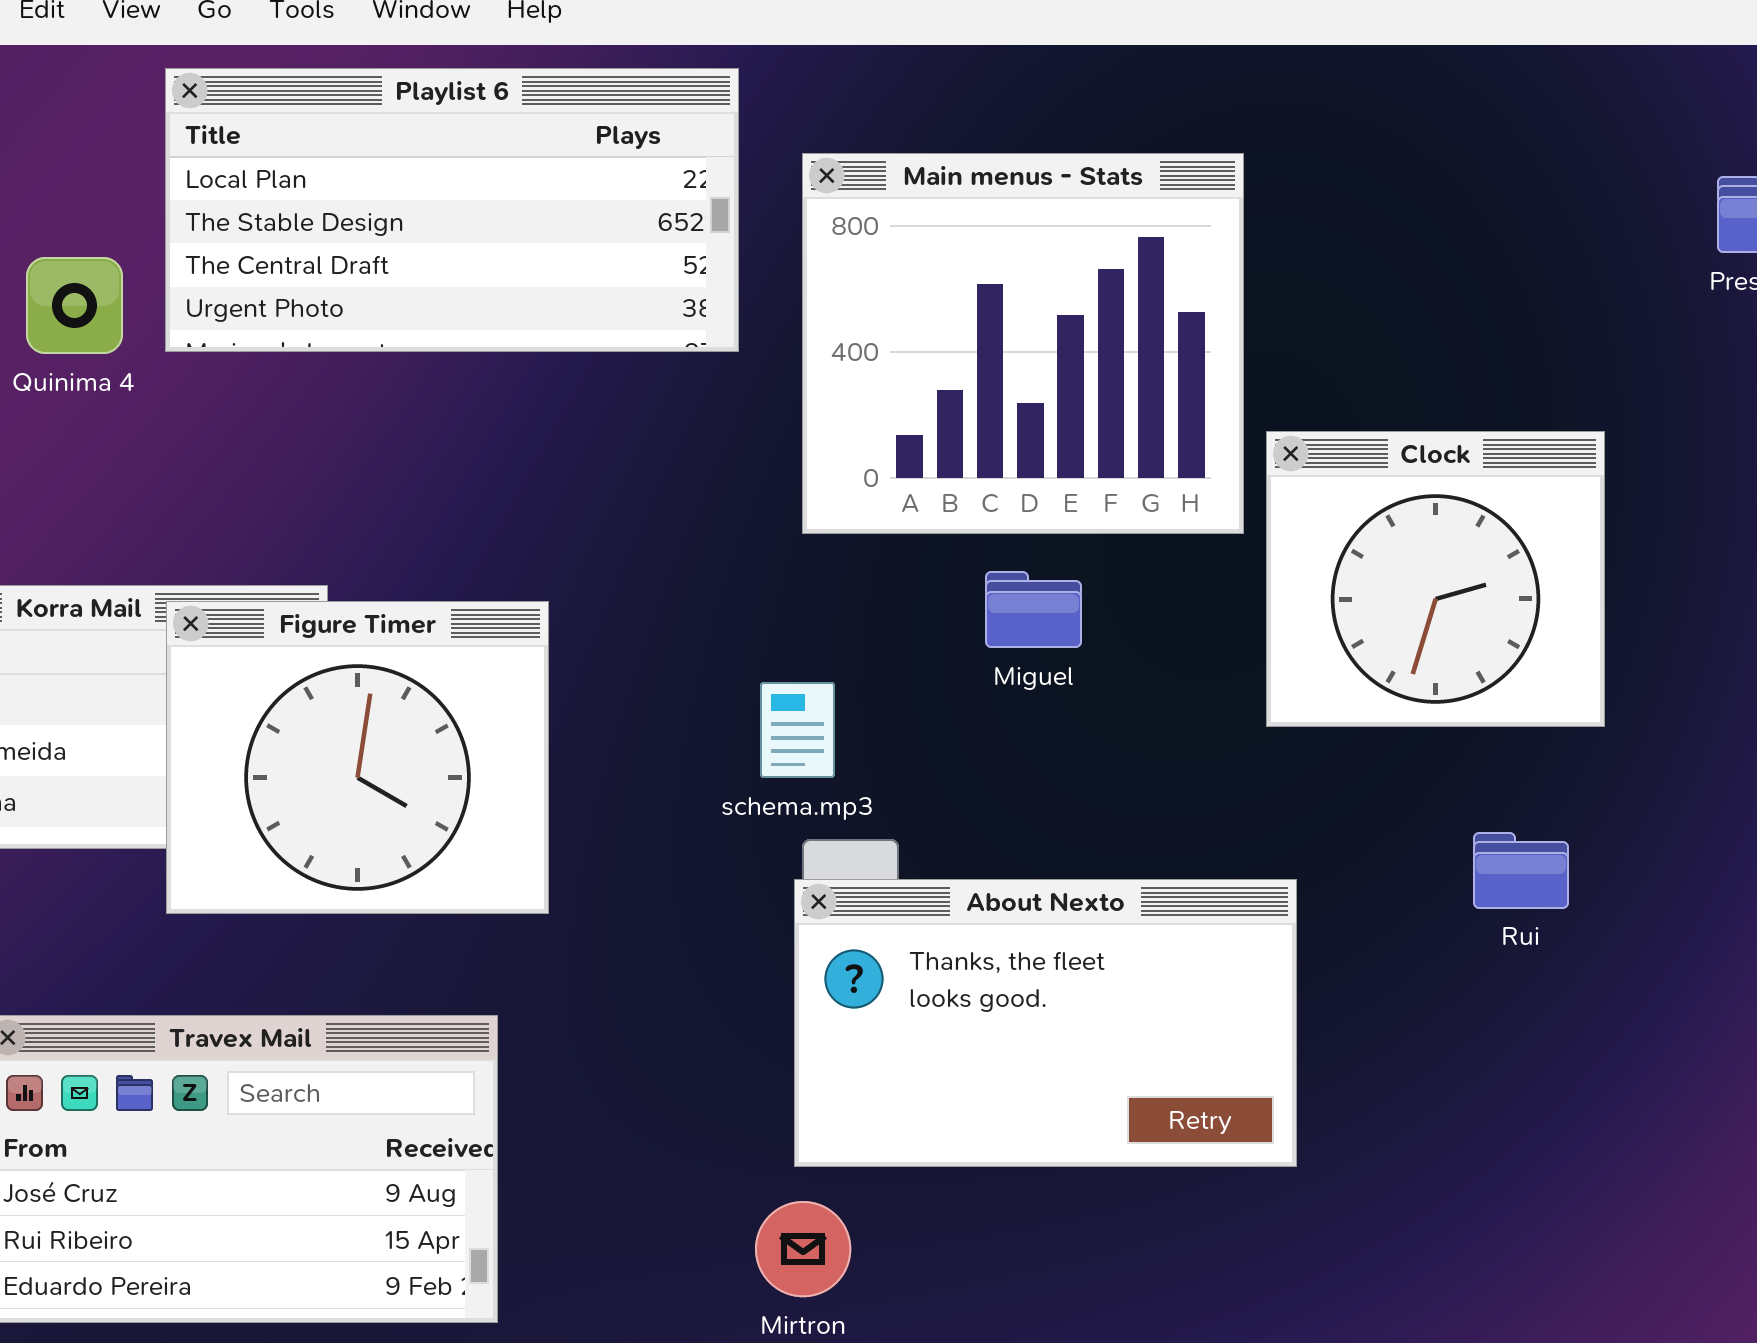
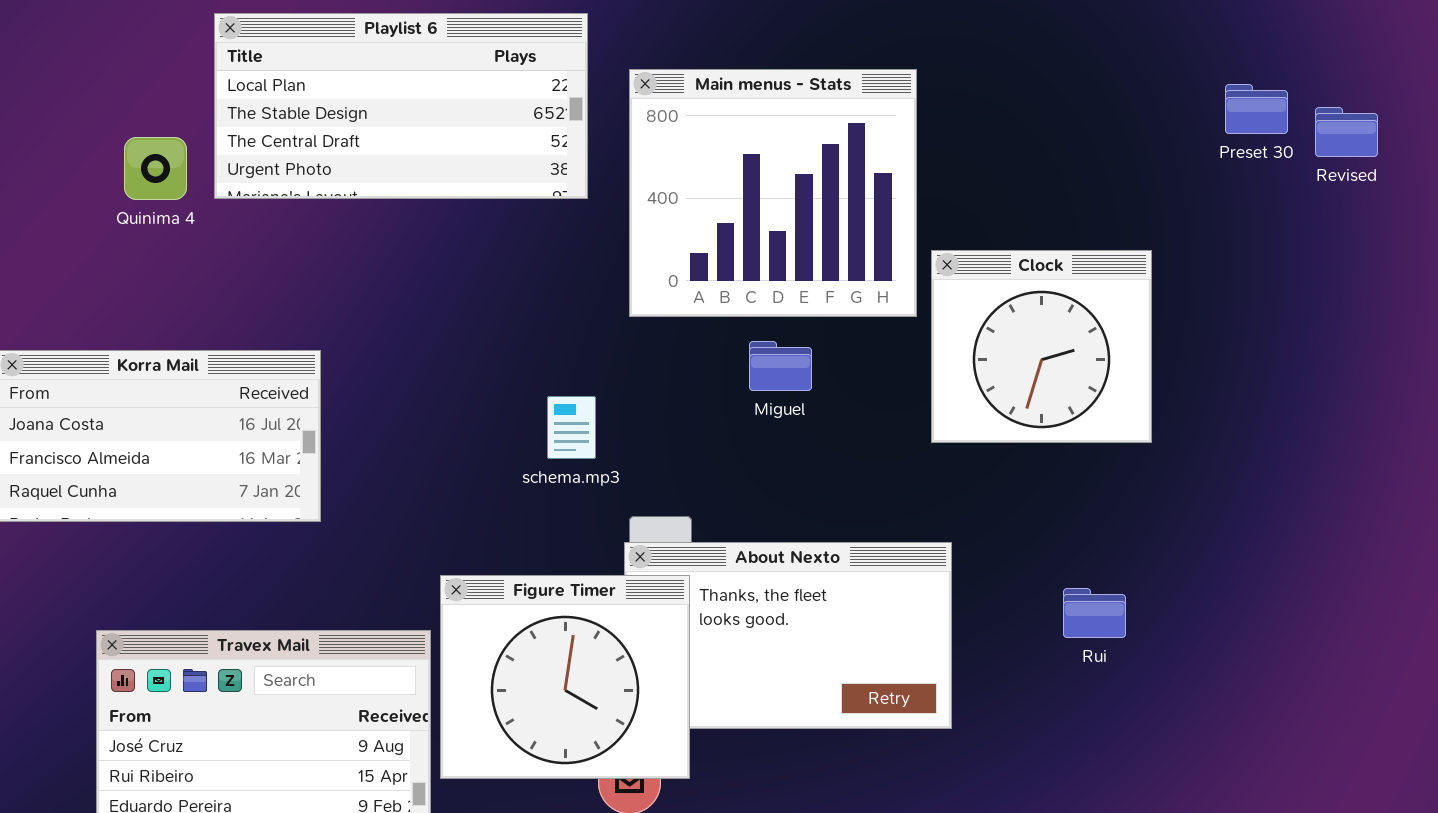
Figure Timer: [166,601,549,914] -> [440,575,690,779], moved
schema.mp3: [760,682,835,778] -> [547,396,596,459], moved
Rui: [1473,832,1569,909] -> [1063,588,1126,638], moved

